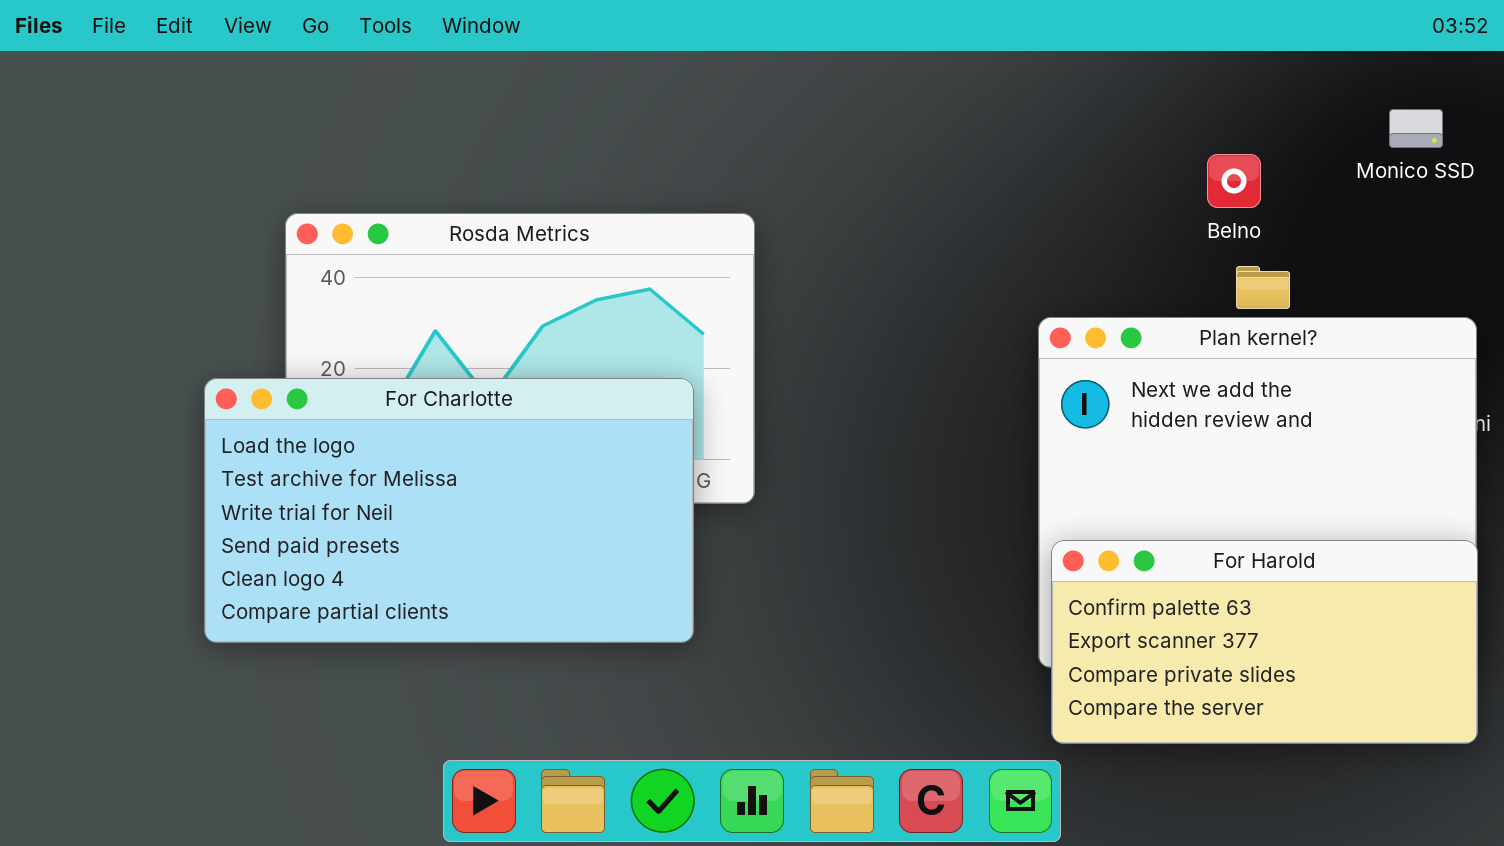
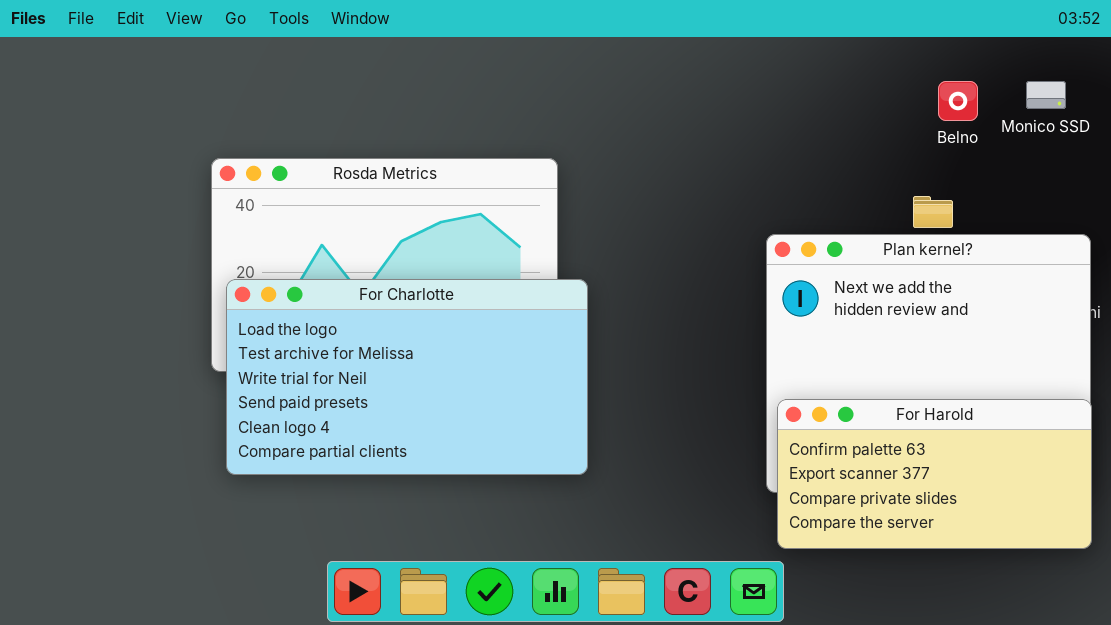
Belno: [1207,154,1261,208] -> [938,81,978,121], moved
For Charlotte: [204,378,694,643] -> [226,279,588,475], moved

